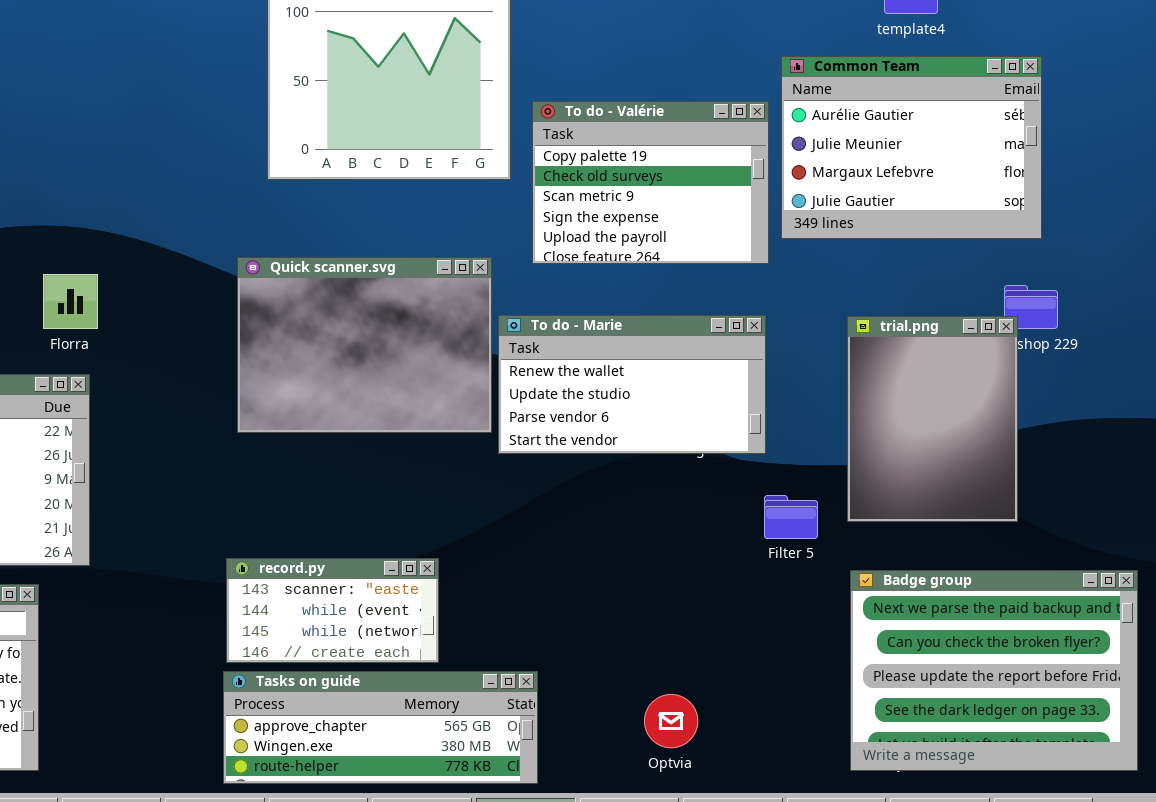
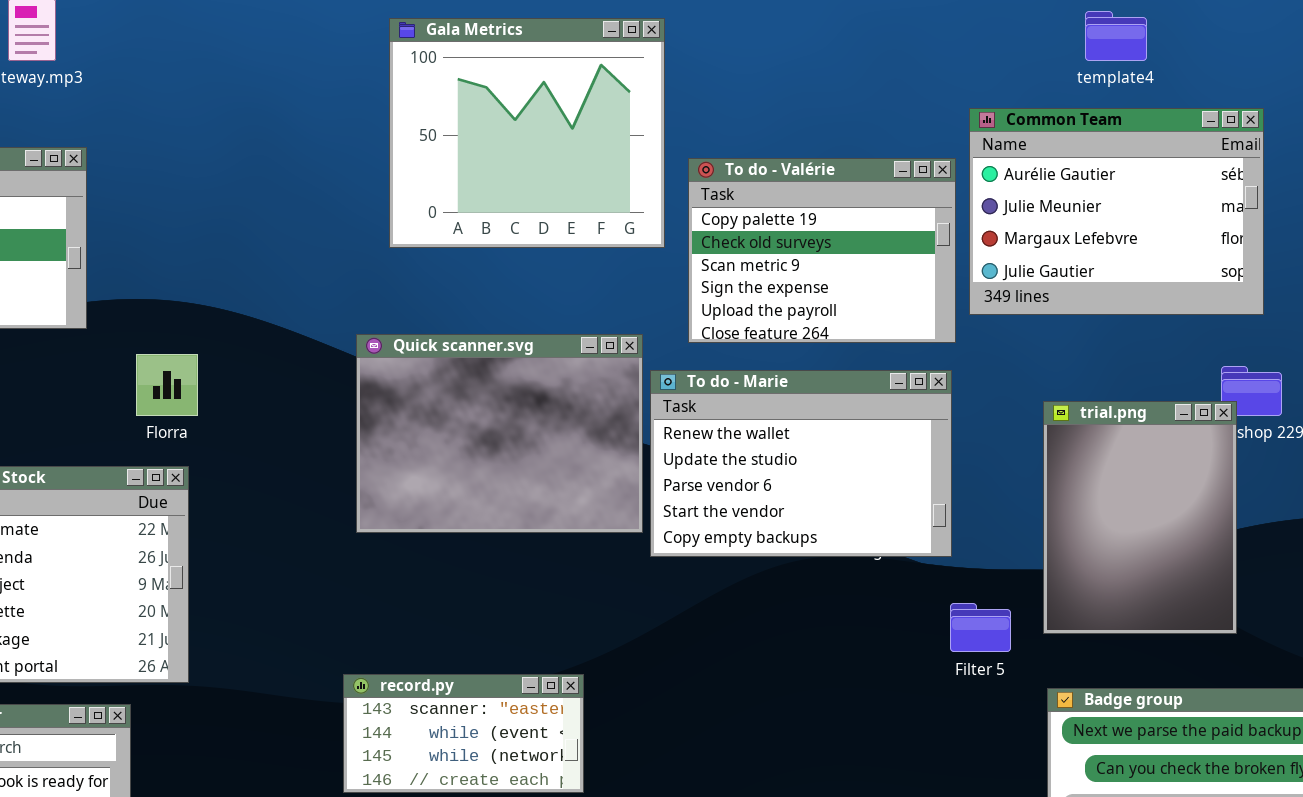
To do - Marie: [498,315,766,454] -> [650,370,952,557], resized

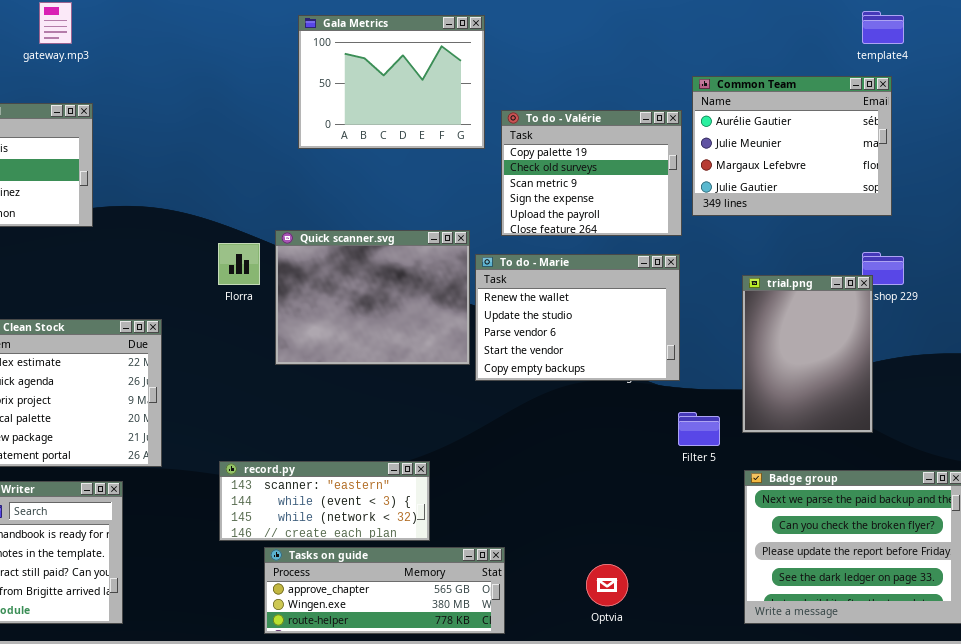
template4: [1085,11,1147,61] -> [862,11,904,44], moved
Gala Metrics: [389,18,665,248] -> [298,15,485,149], resized
Florra: [136,354,198,416] -> [218,243,260,285], moved
record.py: [343,674,584,793] -> [219,461,430,541], resized

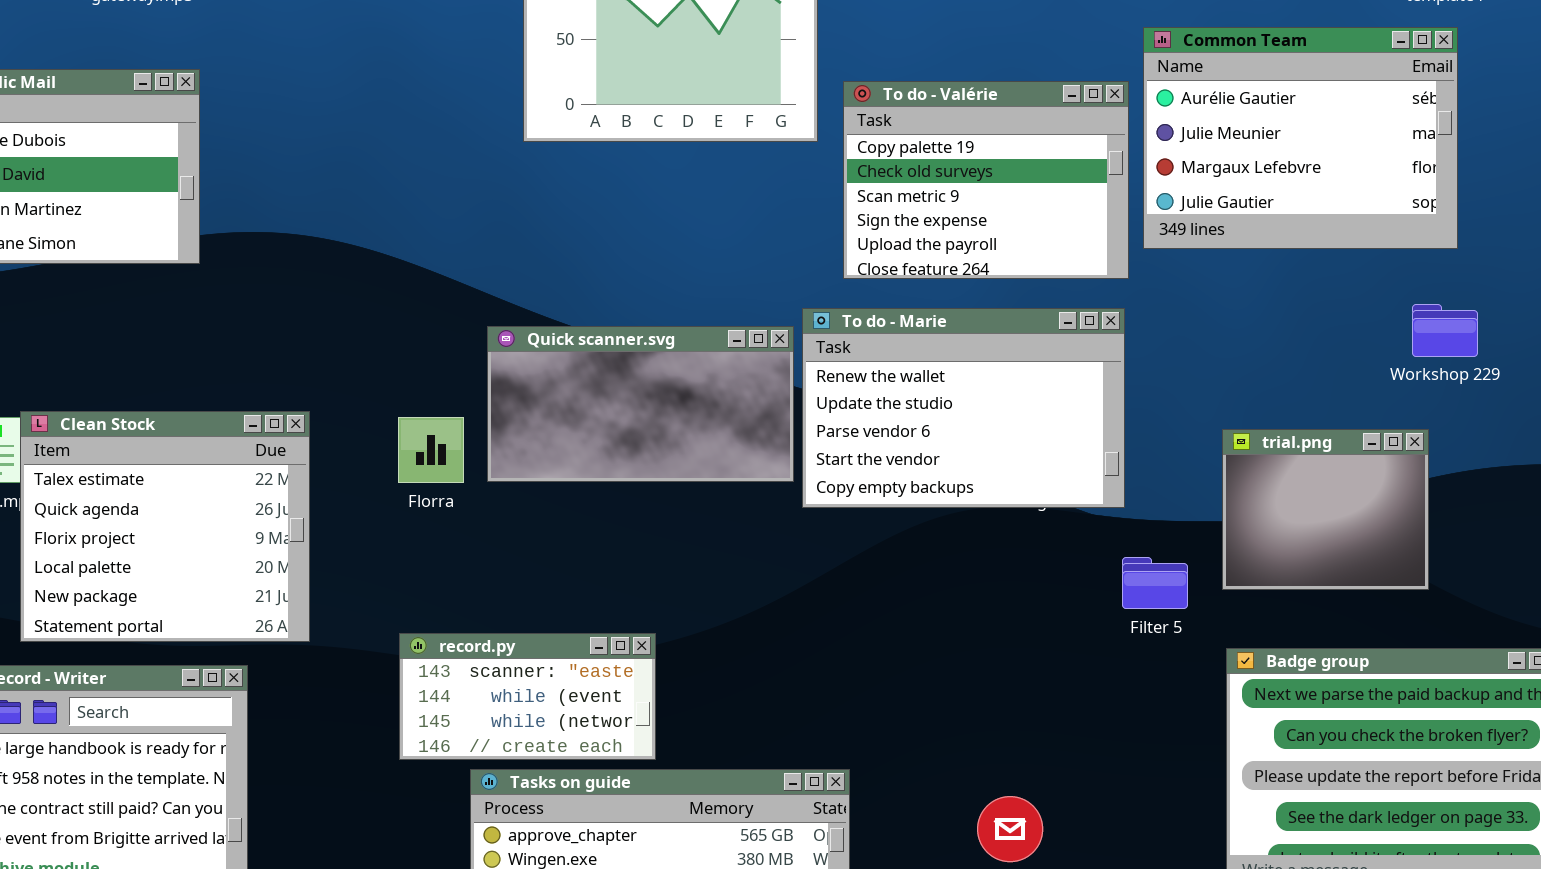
Quick scanner.svg: [275,230,470,365] -> [487,326,794,482], resized
Florra: [218,243,260,285] -> [398,417,464,483], moved
trial.png: [742,275,873,433] -> [1222,429,1429,590], resized
record.py: [219,461,430,541] -> [399,633,656,760], resized

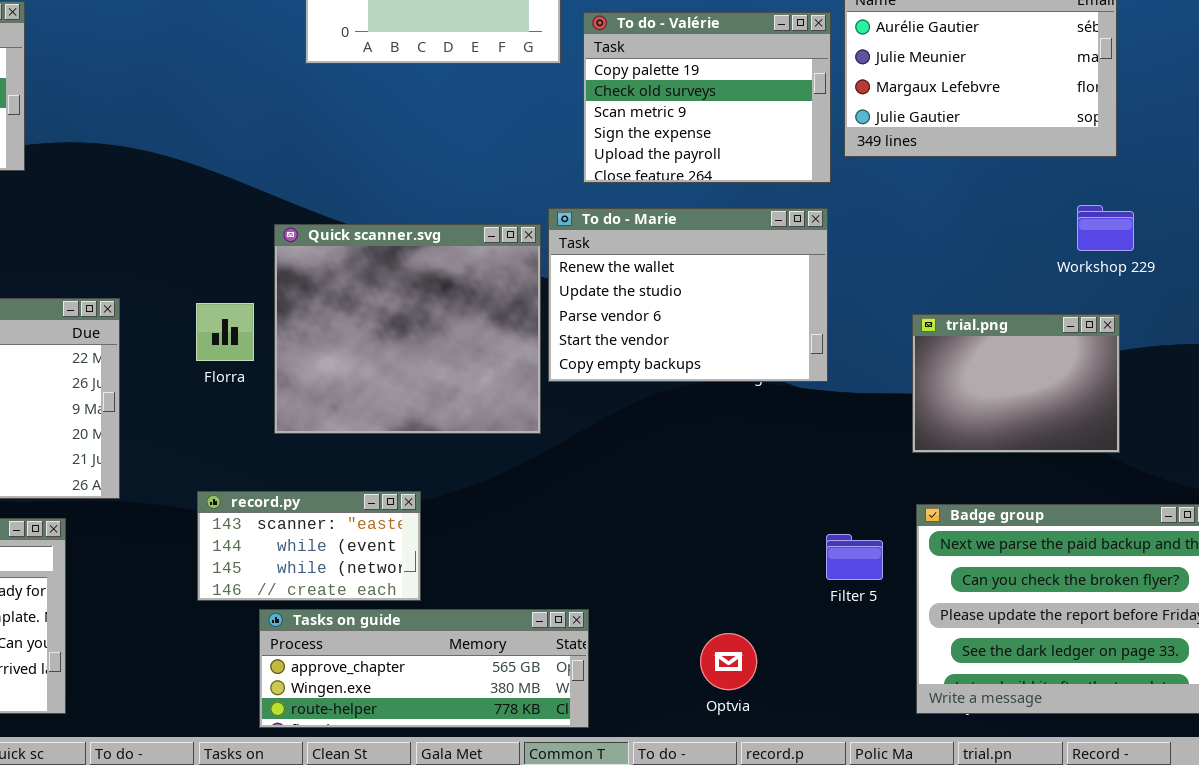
Quick scanner.svg: [487,326,794,482] -> [274,224,541,434], resized
trial.png: [1222,429,1429,590] -> [912,314,1120,453], resized
Filter 5: [1122,557,1188,609] -> [826,534,883,580], moved

